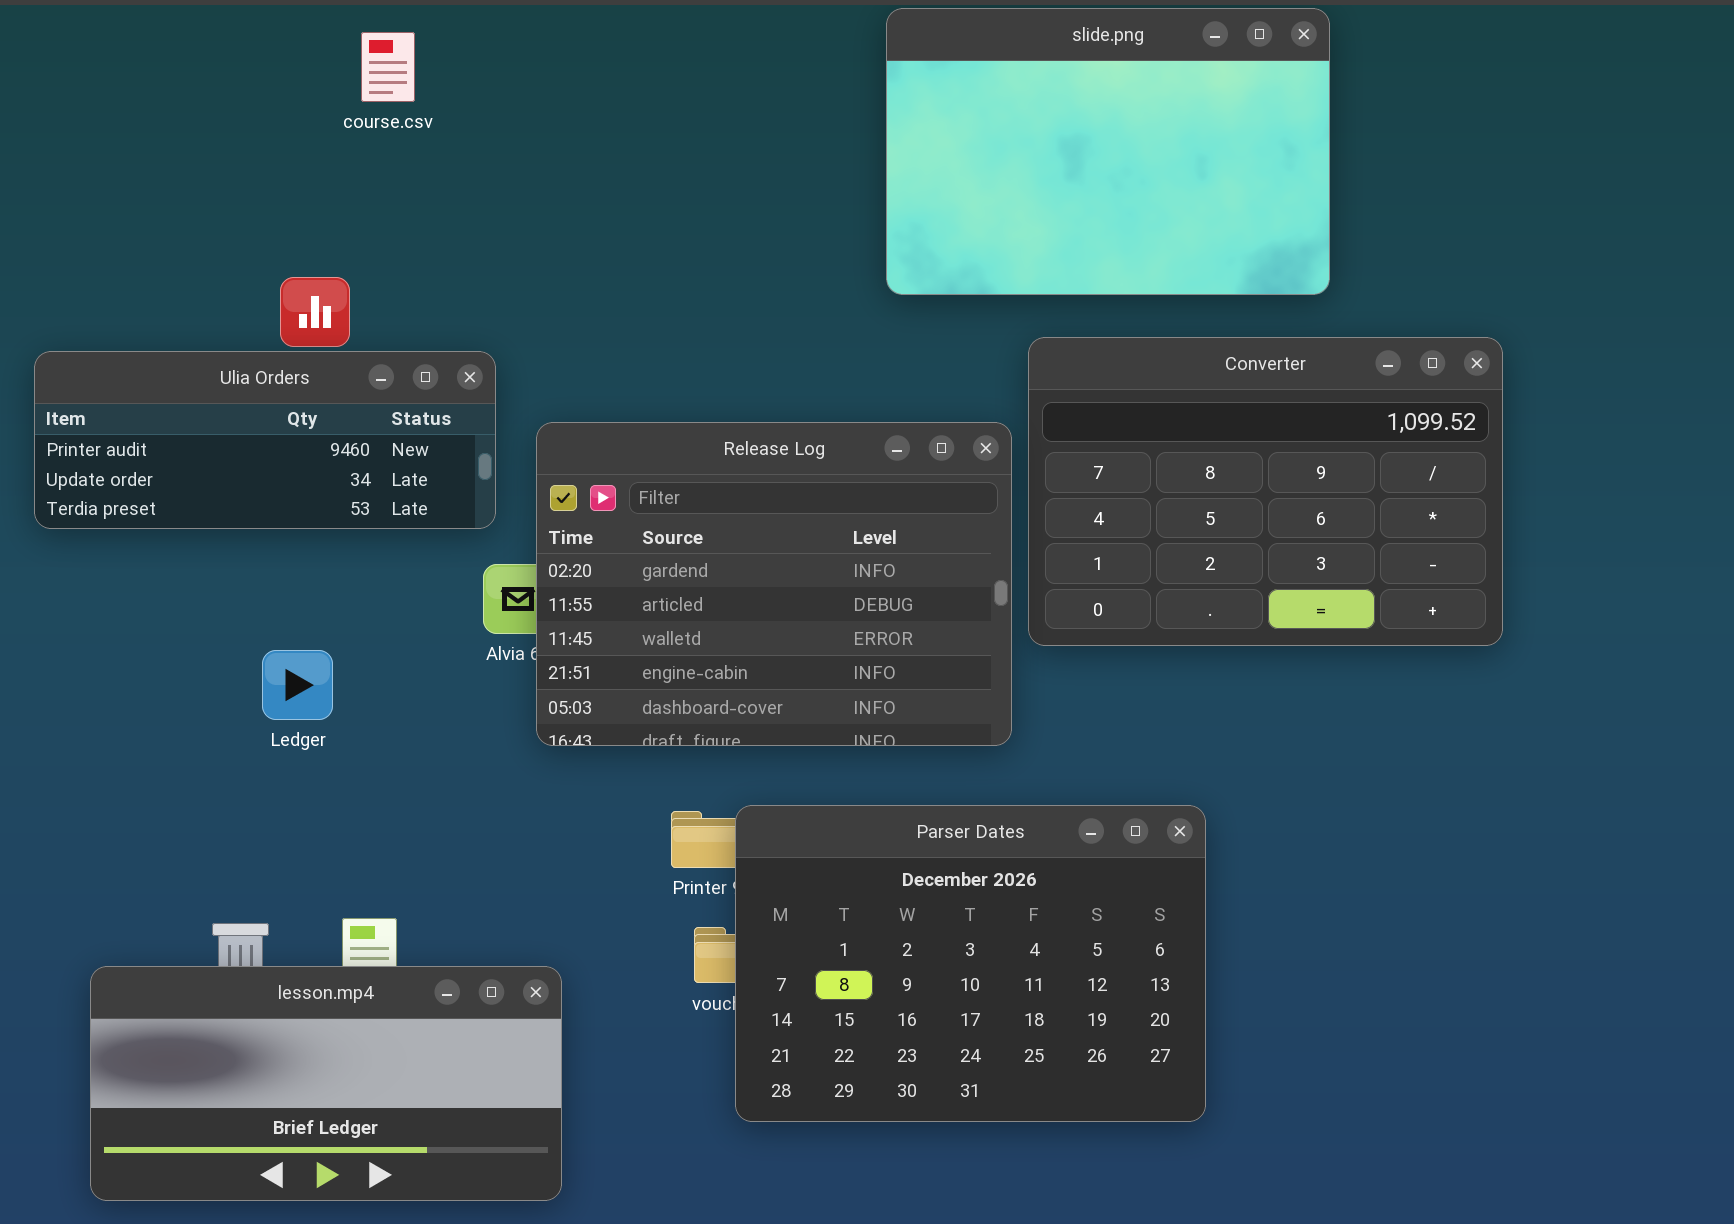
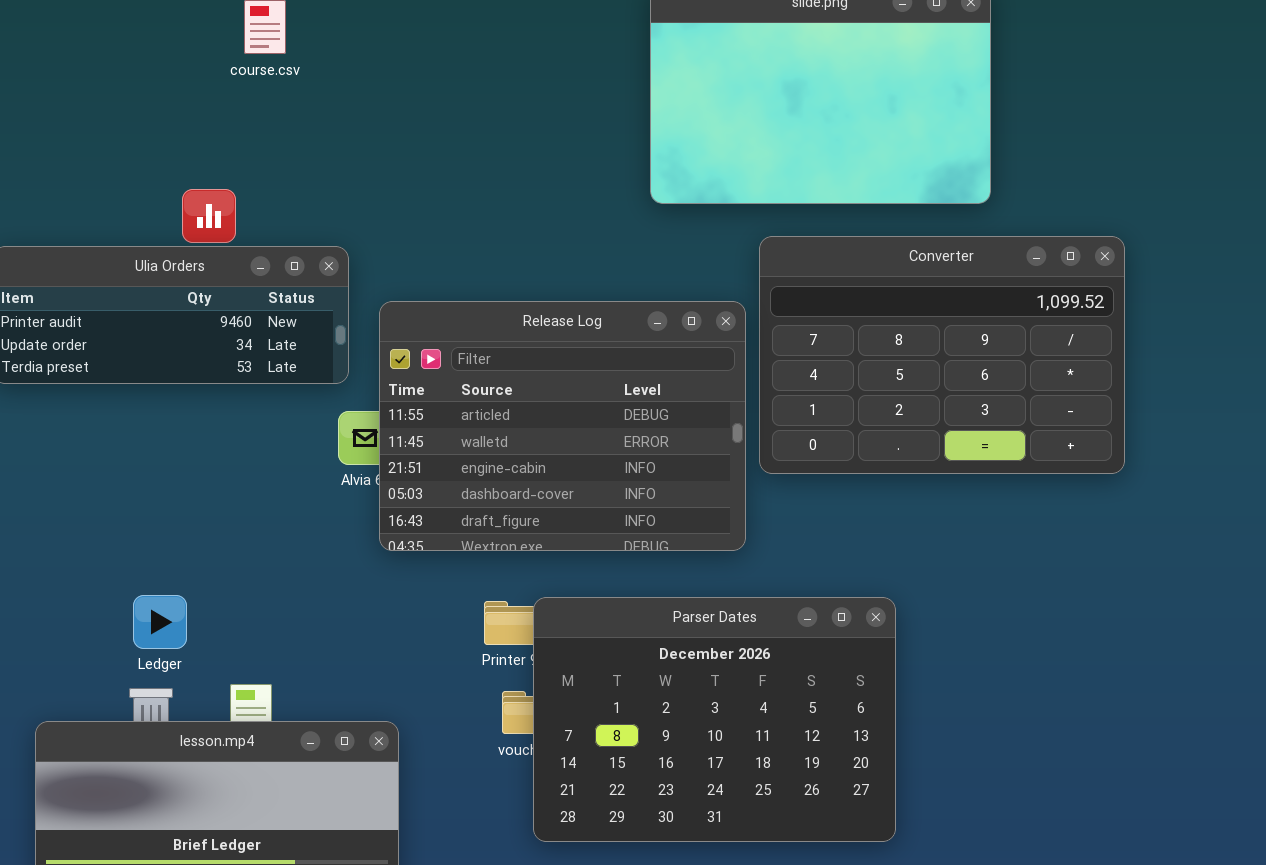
Release Log: [536,422,1012,746] -> [379,301,746,551], scrolled down 1 row
Ledger: [262,650,333,720] -> [133,595,187,649], moved

